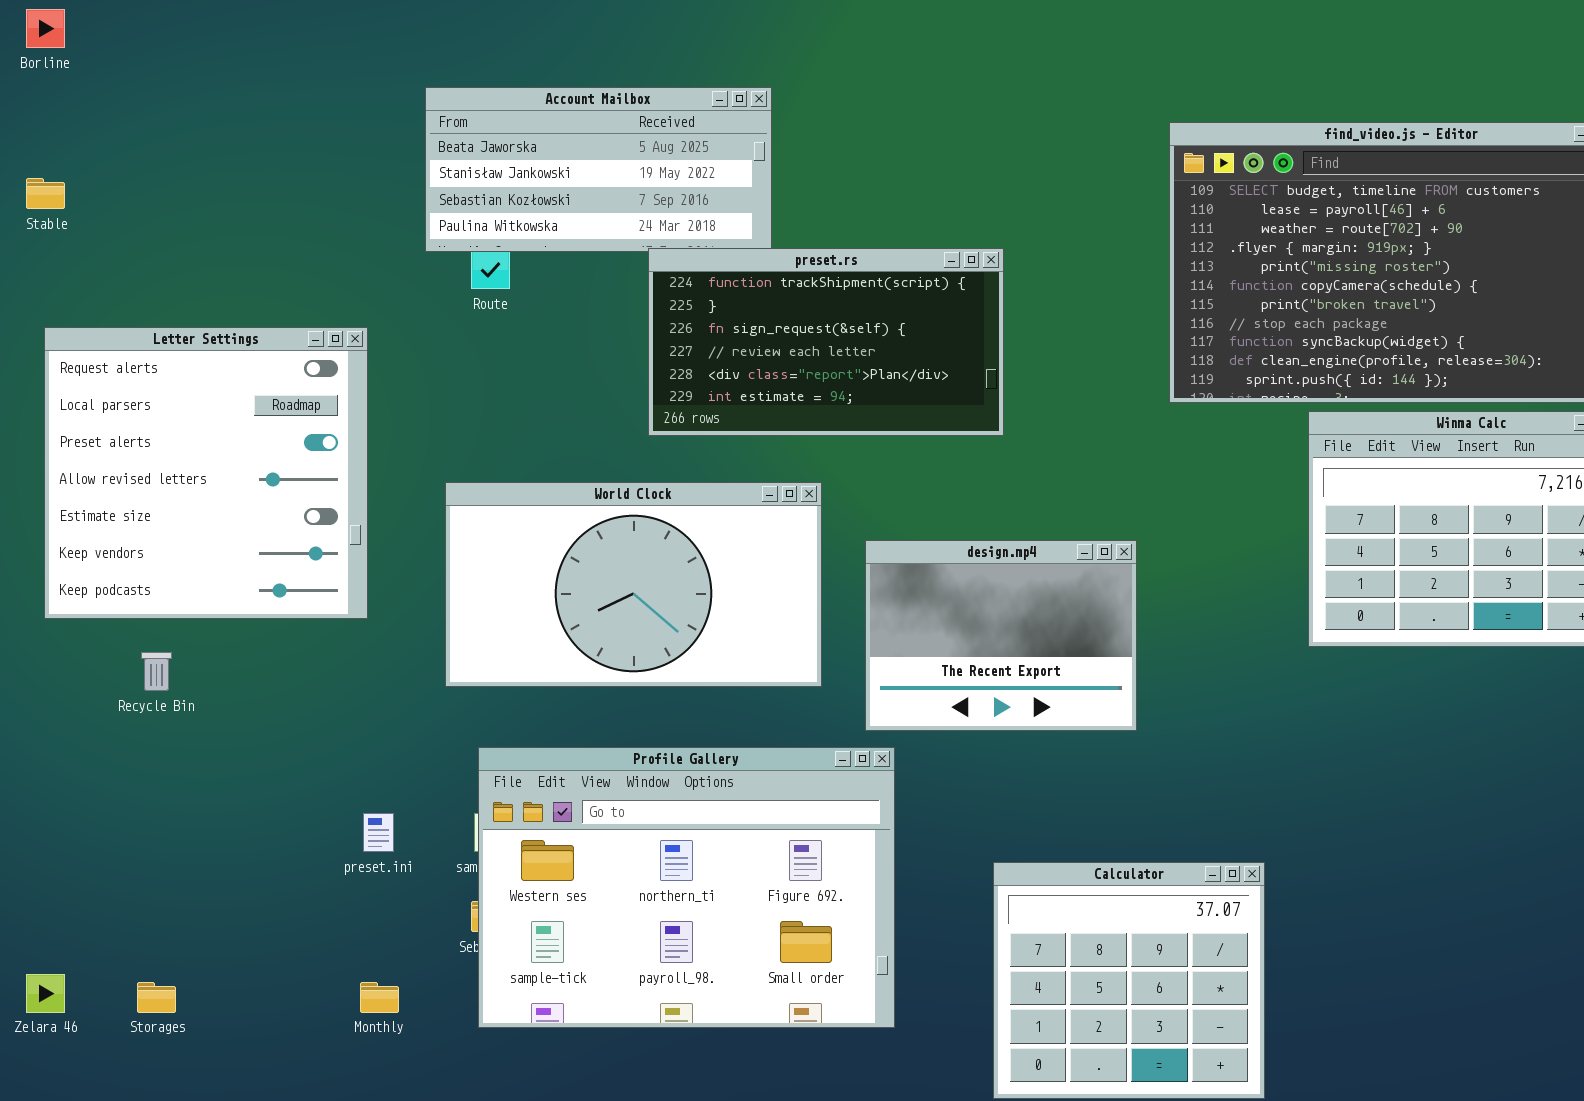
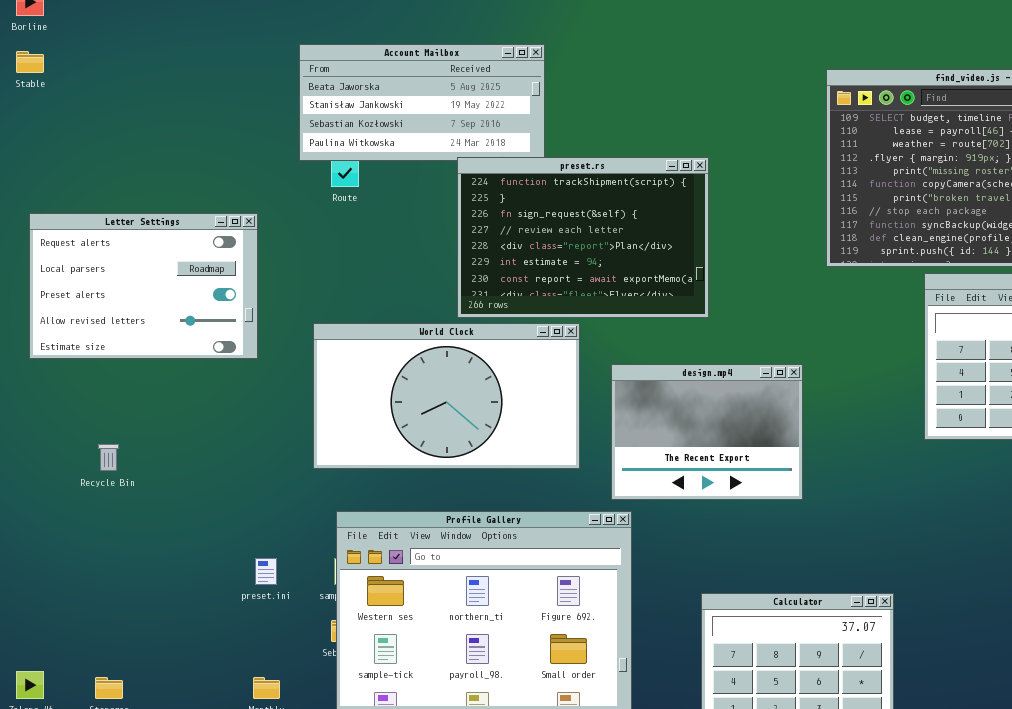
Stable: [26,178,65,209] -> [16,51,44,73], moved
preset.rs: [648,248,1004,436] -> [457,157,709,318], resized
Letter Settings: [44,327,368,619] -> [29,213,258,359], resized

